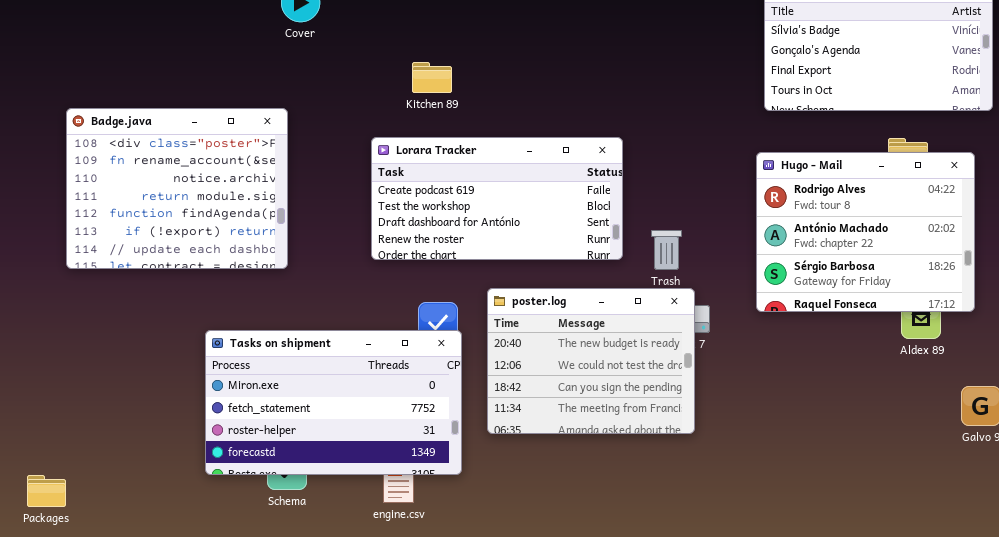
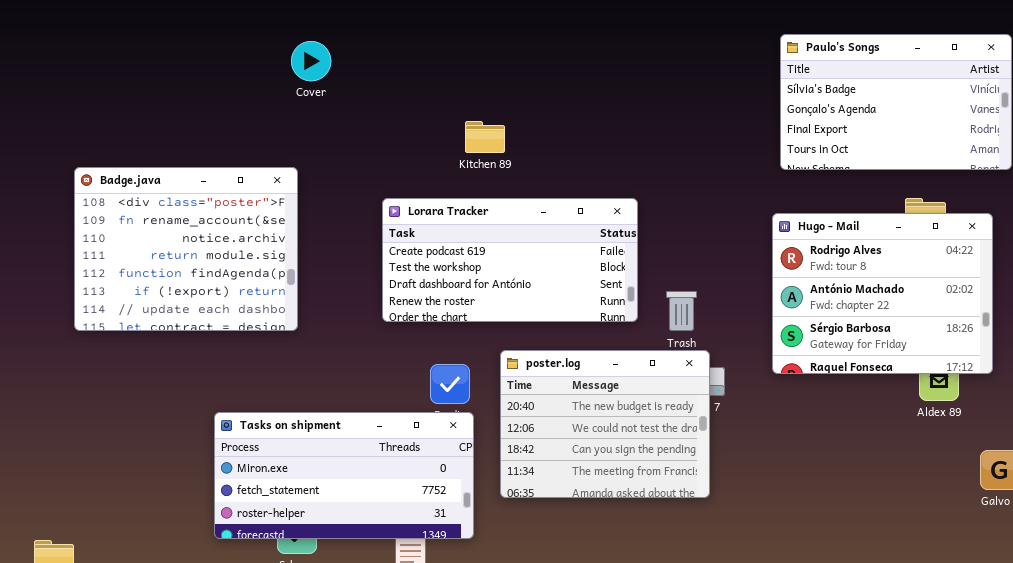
Kitchen 89: [412,62,452,93] -> [465,121,505,153], moved
Tasks on shipment: [205,330,462,475] -> [214,412,474,539], resized

